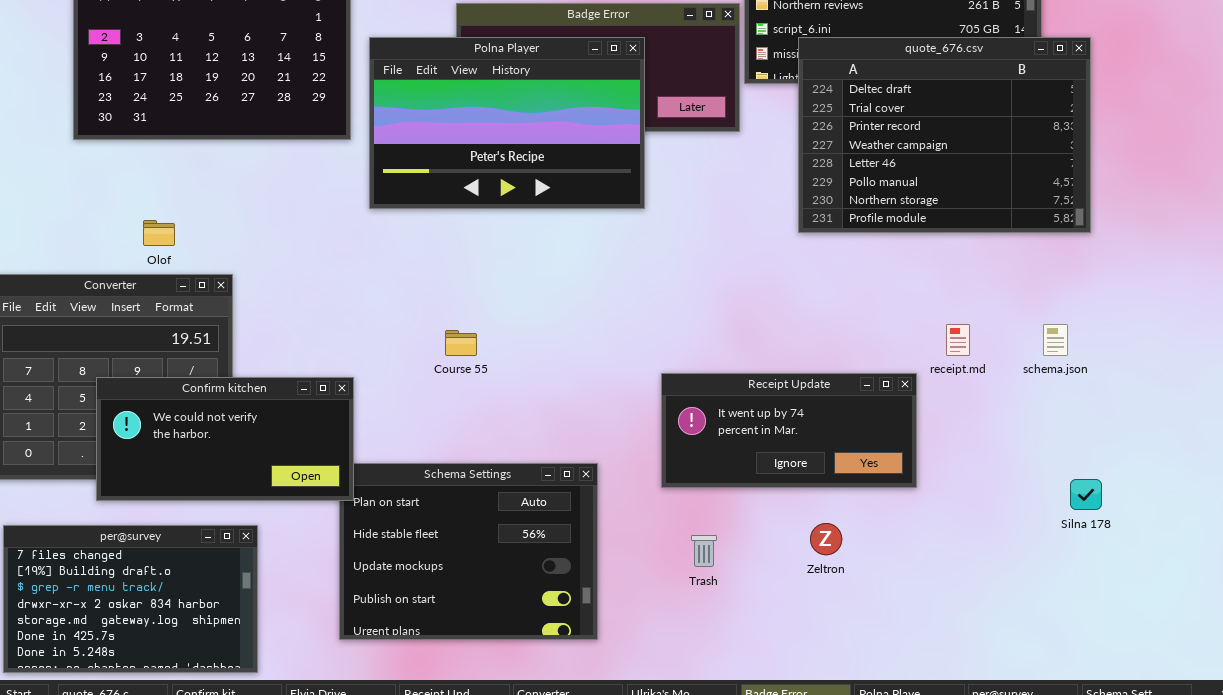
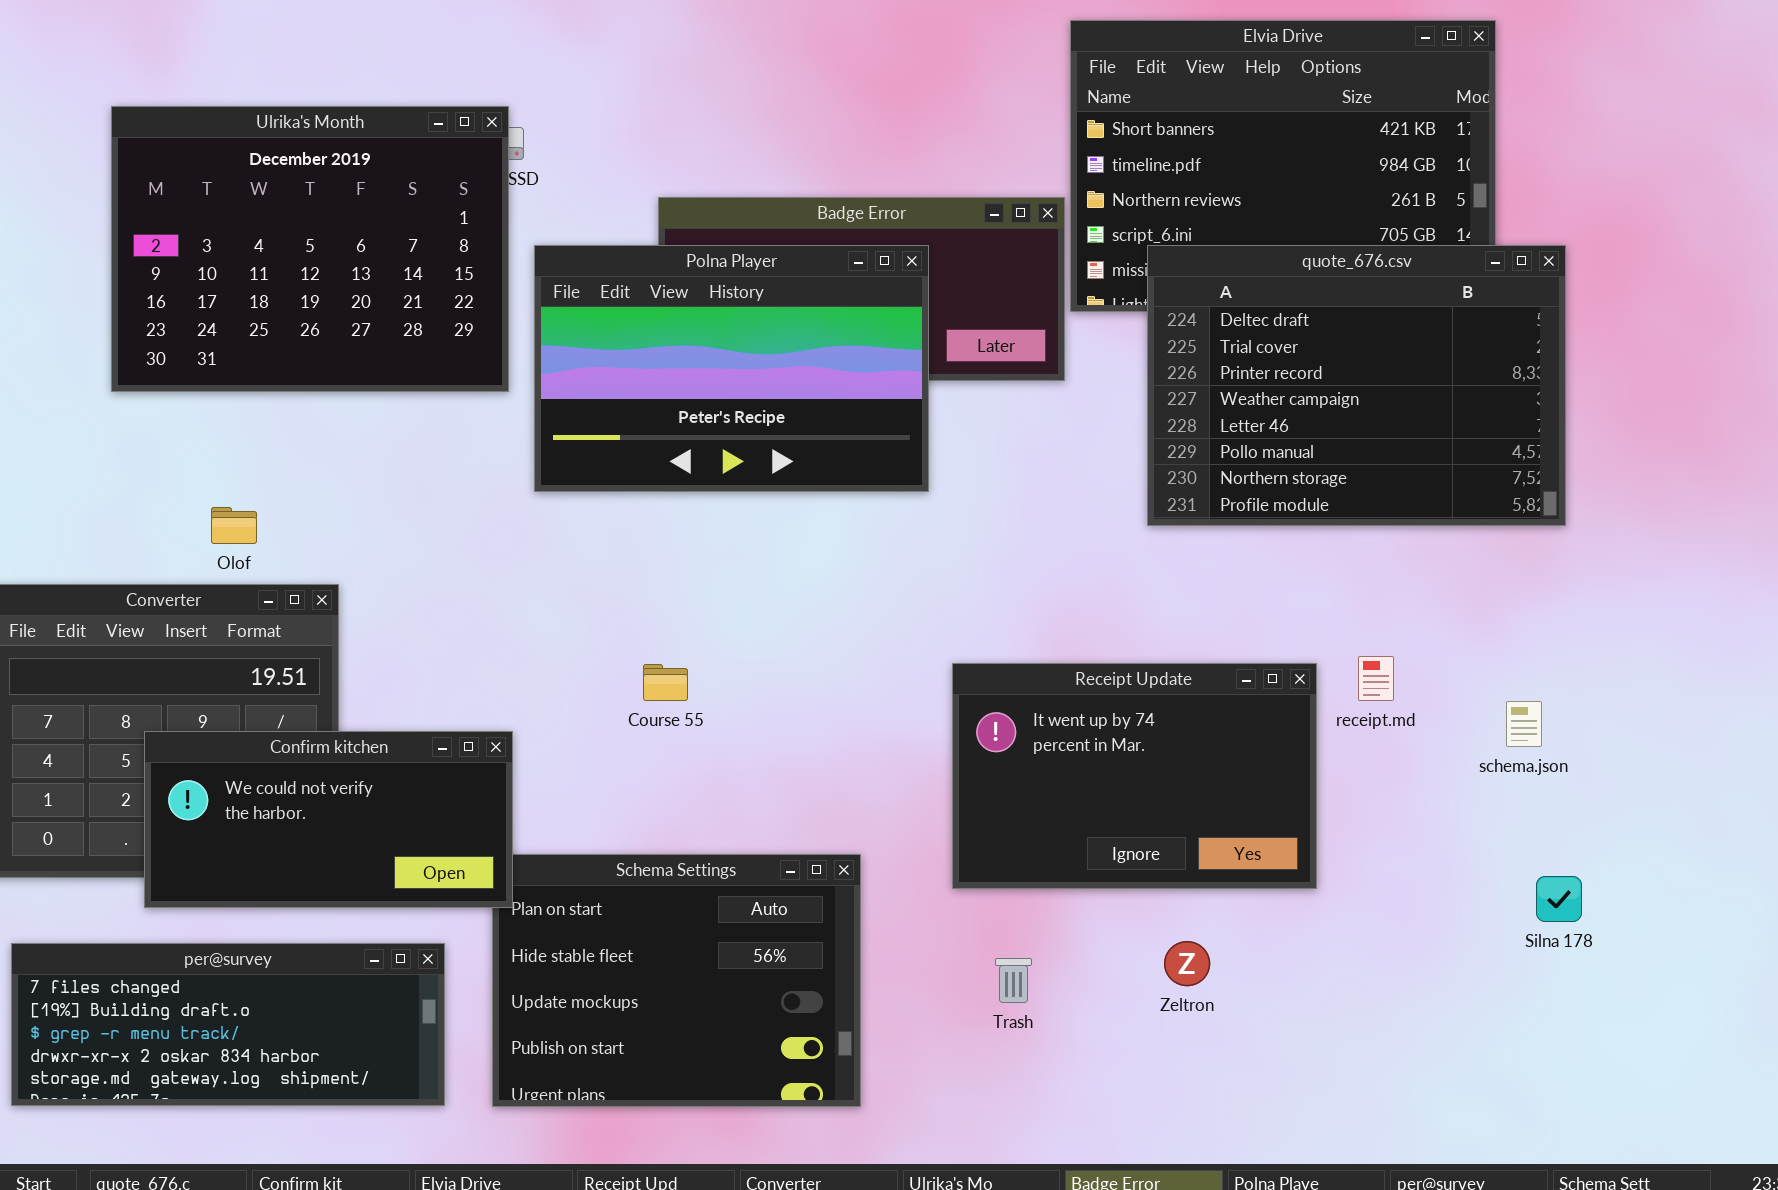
schema.json: [1043,324,1068,356] -> [1506,701,1542,747], moved
Receipt Update: [661,373,917,488] -> [952,663,1317,889], resized
per@survey: [3,525,258,673] -> [11,943,445,1106], resized

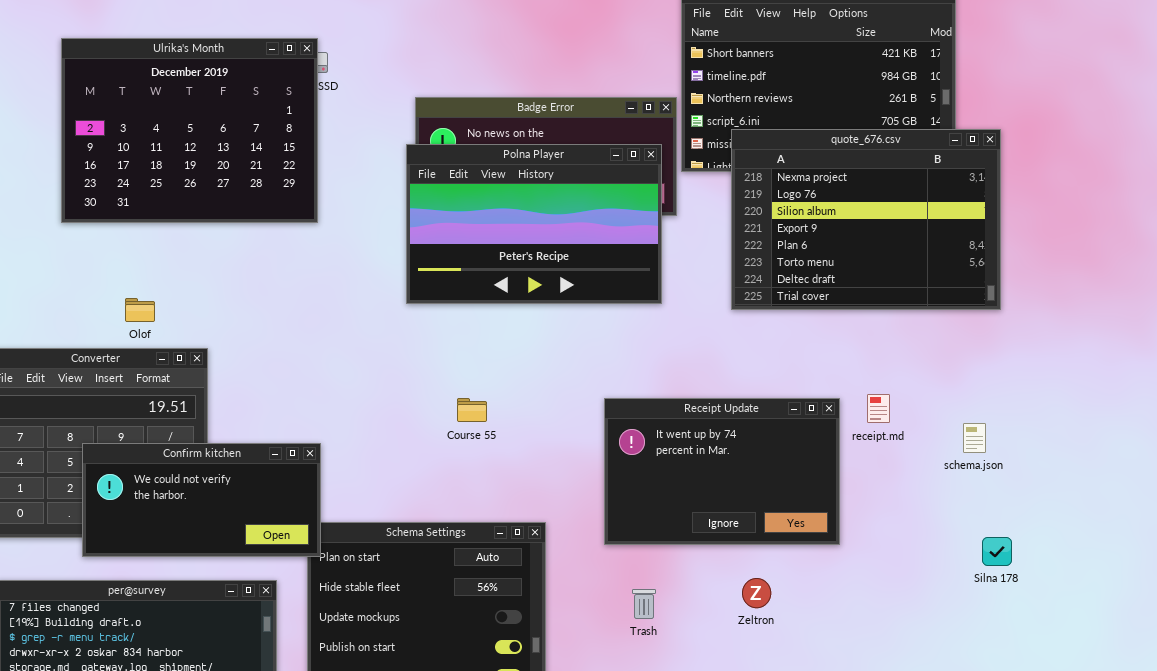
Polna Player: [534,245,929,492] -> [406,144,662,304], moved
quote_676.csv: [1147,245,1566,526] -> [731,129,1001,310], scrolled up 6 rows
Course 55: [643,664,688,701] -> [457,398,487,422], moved

